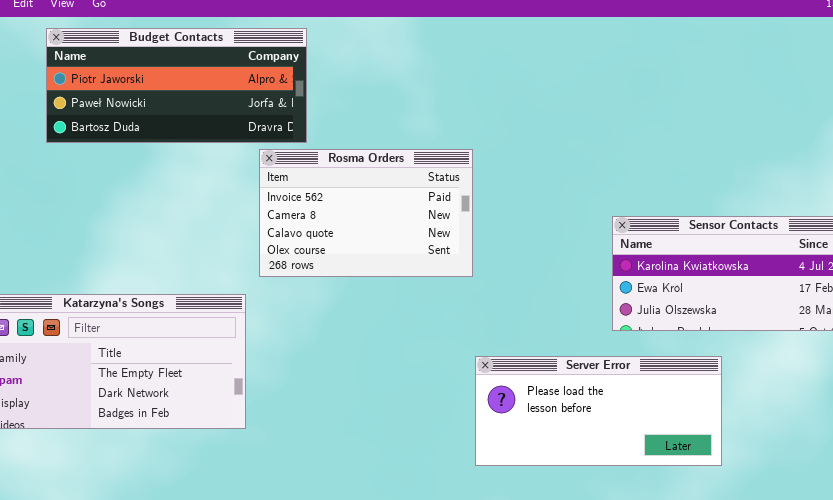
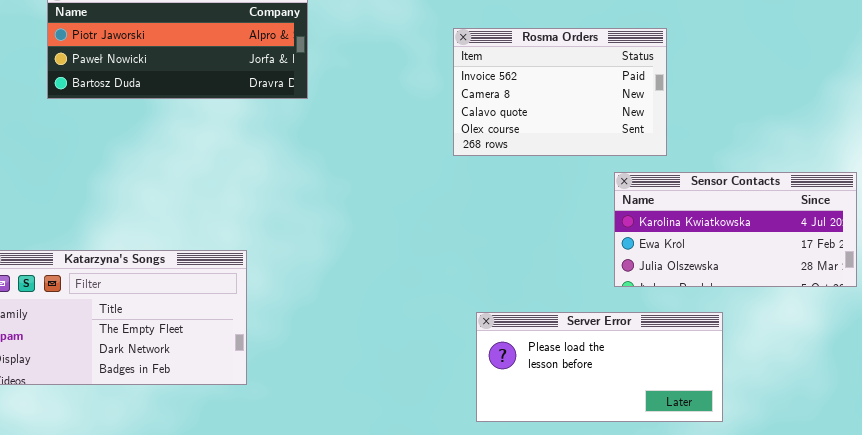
Rosma Orders: [259,149,473,277] -> [453,28,667,156], moved

